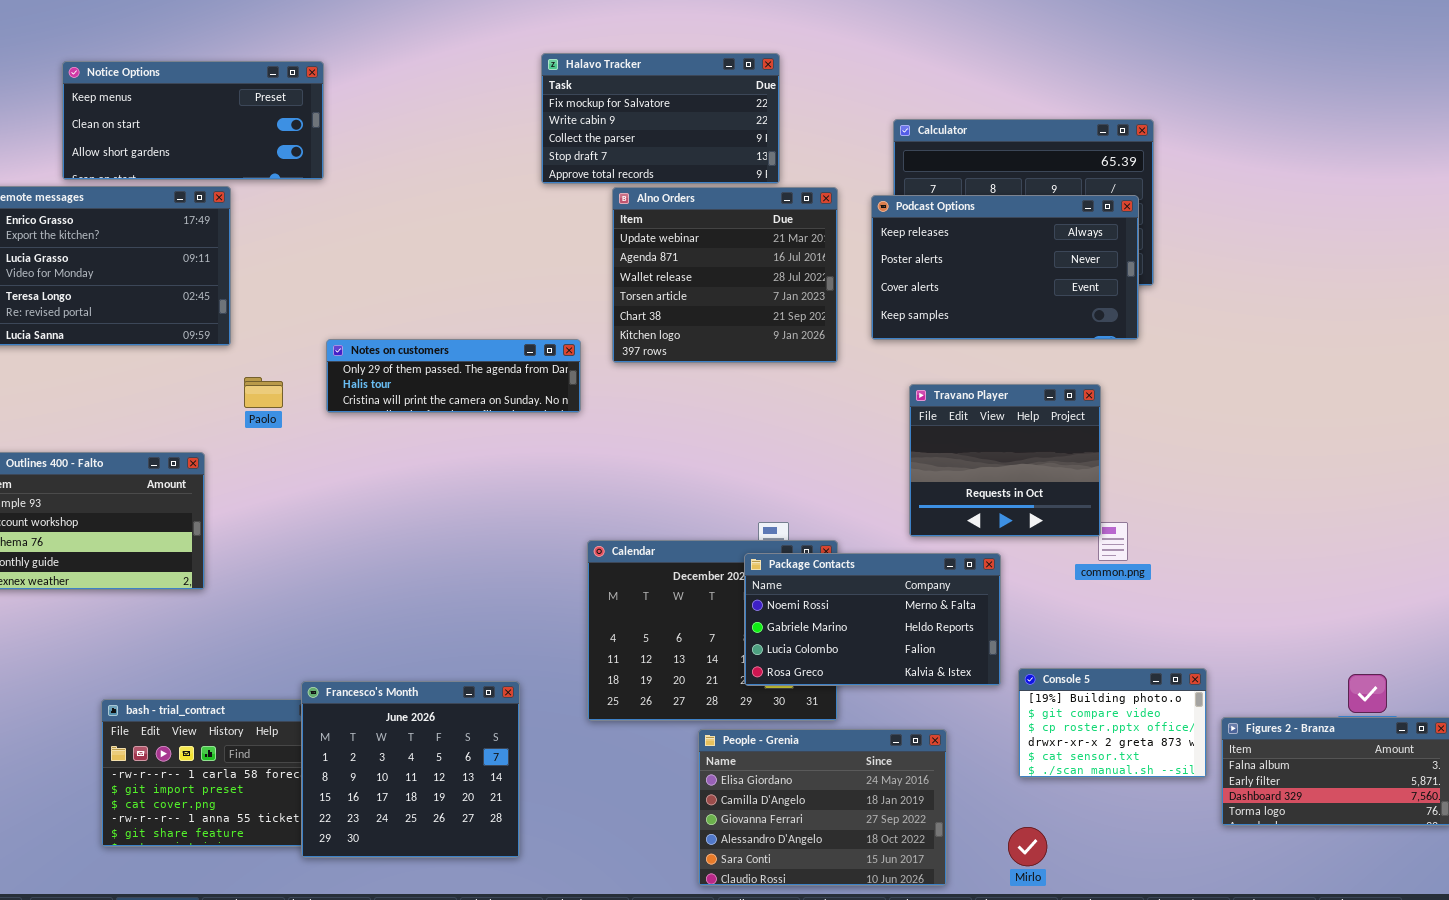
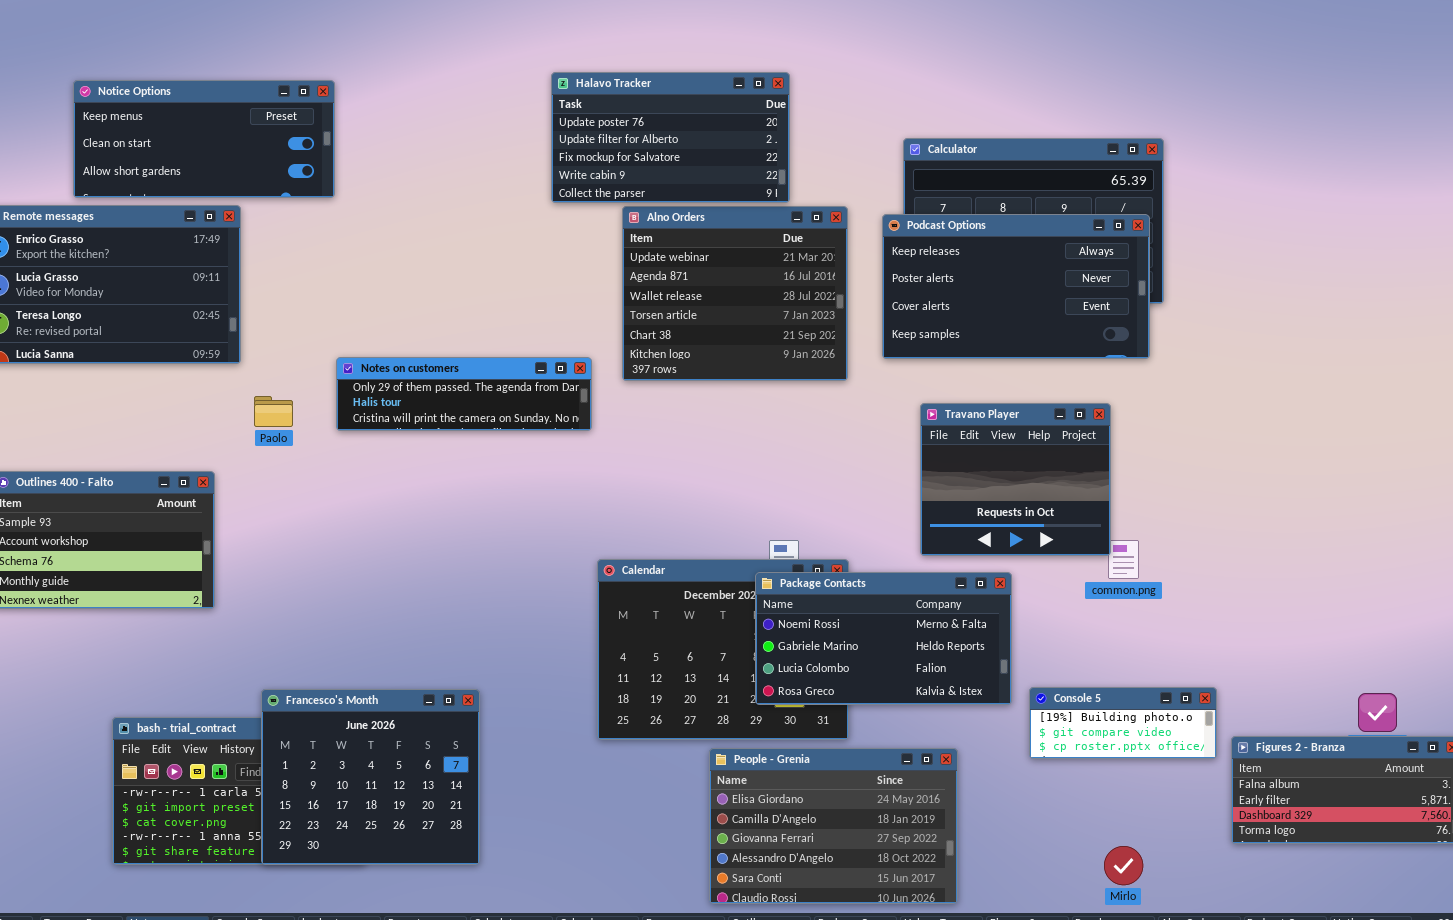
Halavo Tracker: [541,53,780,184] -> [551,72,790,203], scrolled up 2 rows
Console 5: [1018,668,1207,778] -> [1029,687,1217,759], resized
Francesco's Month: [301,681,520,858] -> [261,689,480,865], moved
Mirlo: [1008,827,1047,866] -> [1104,846,1143,885], moved

